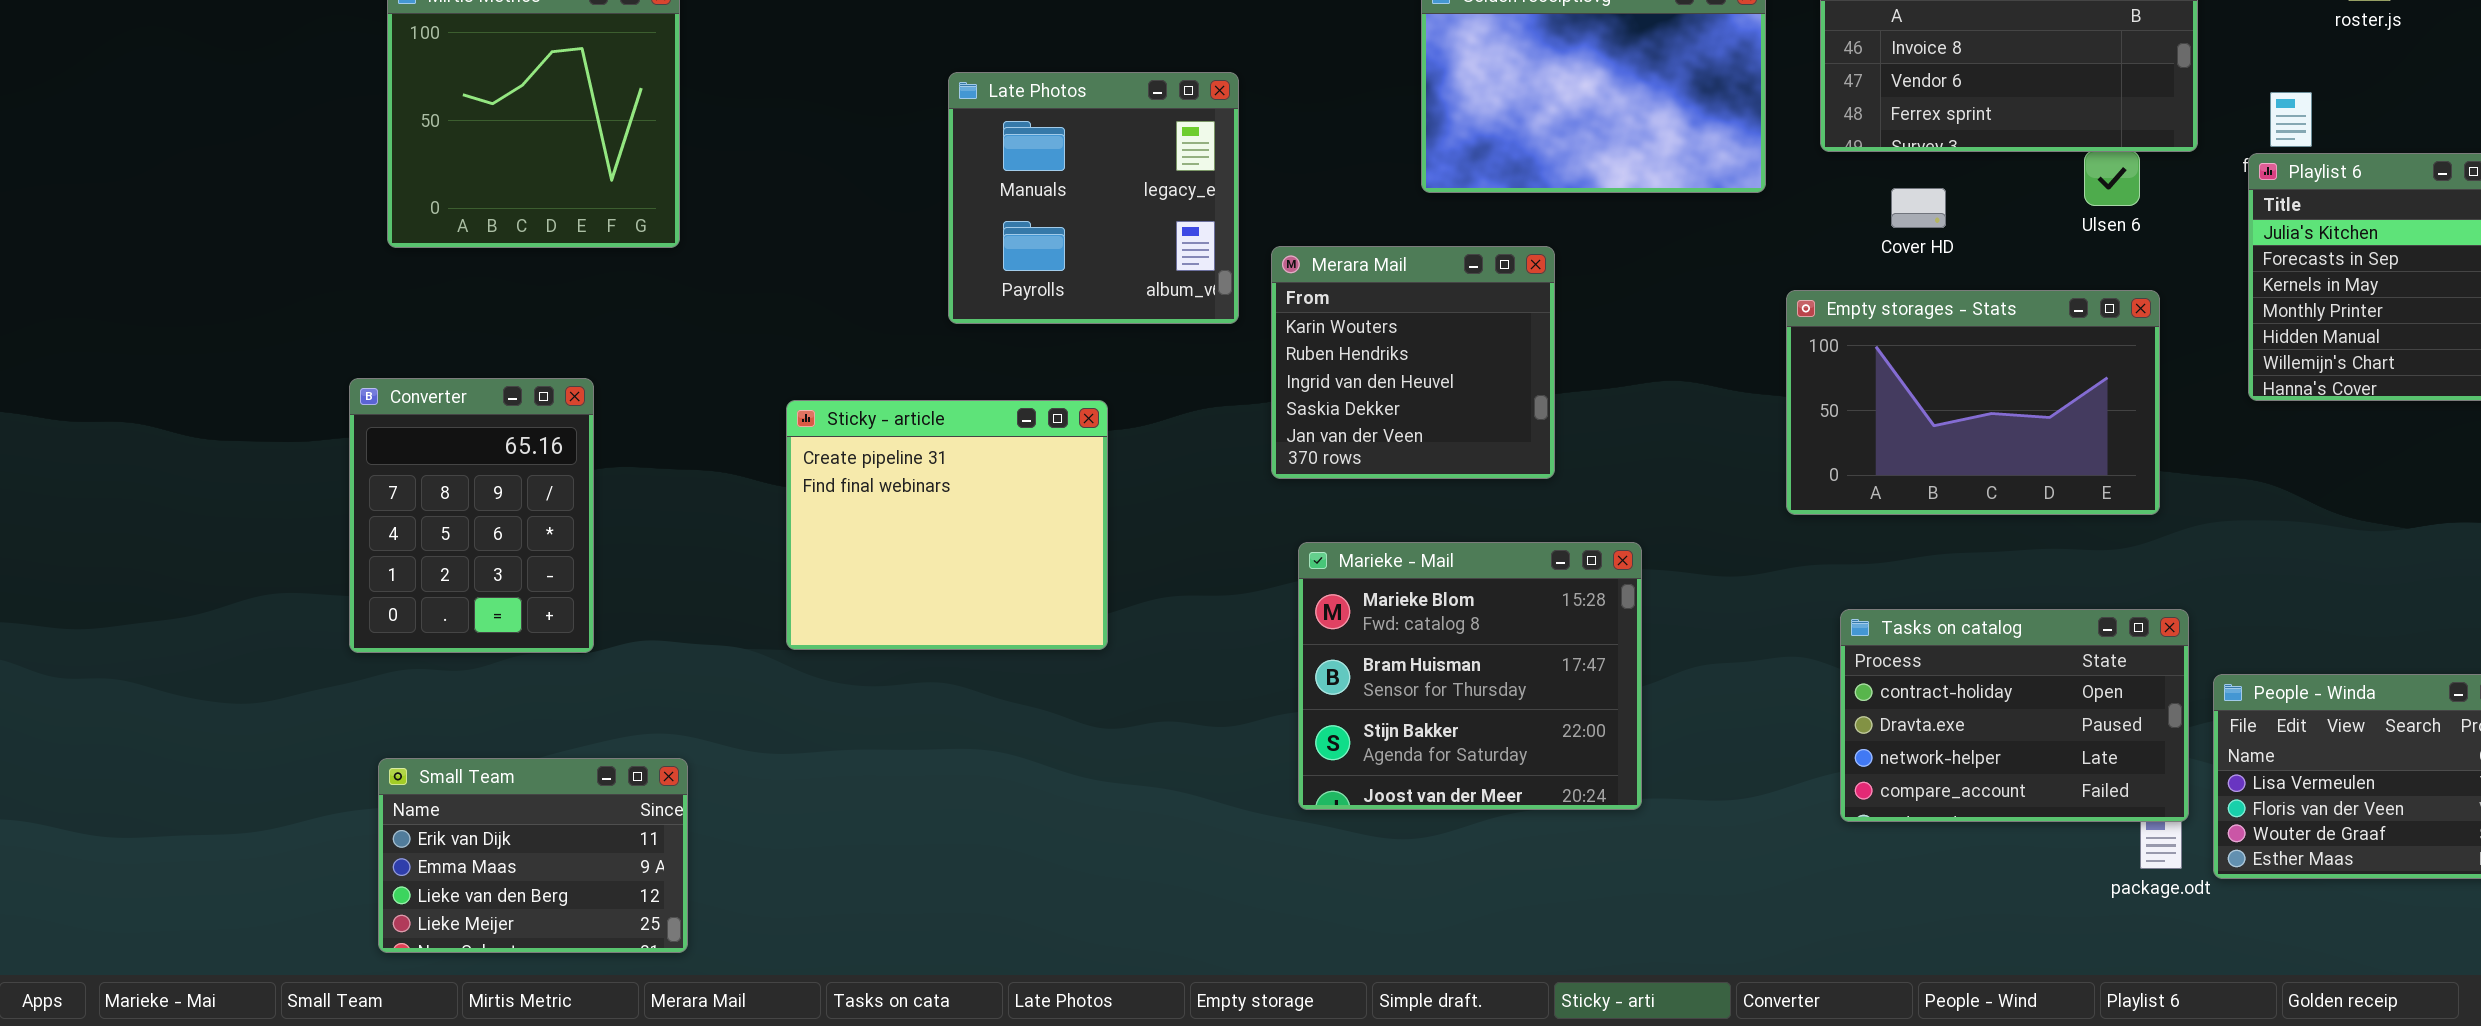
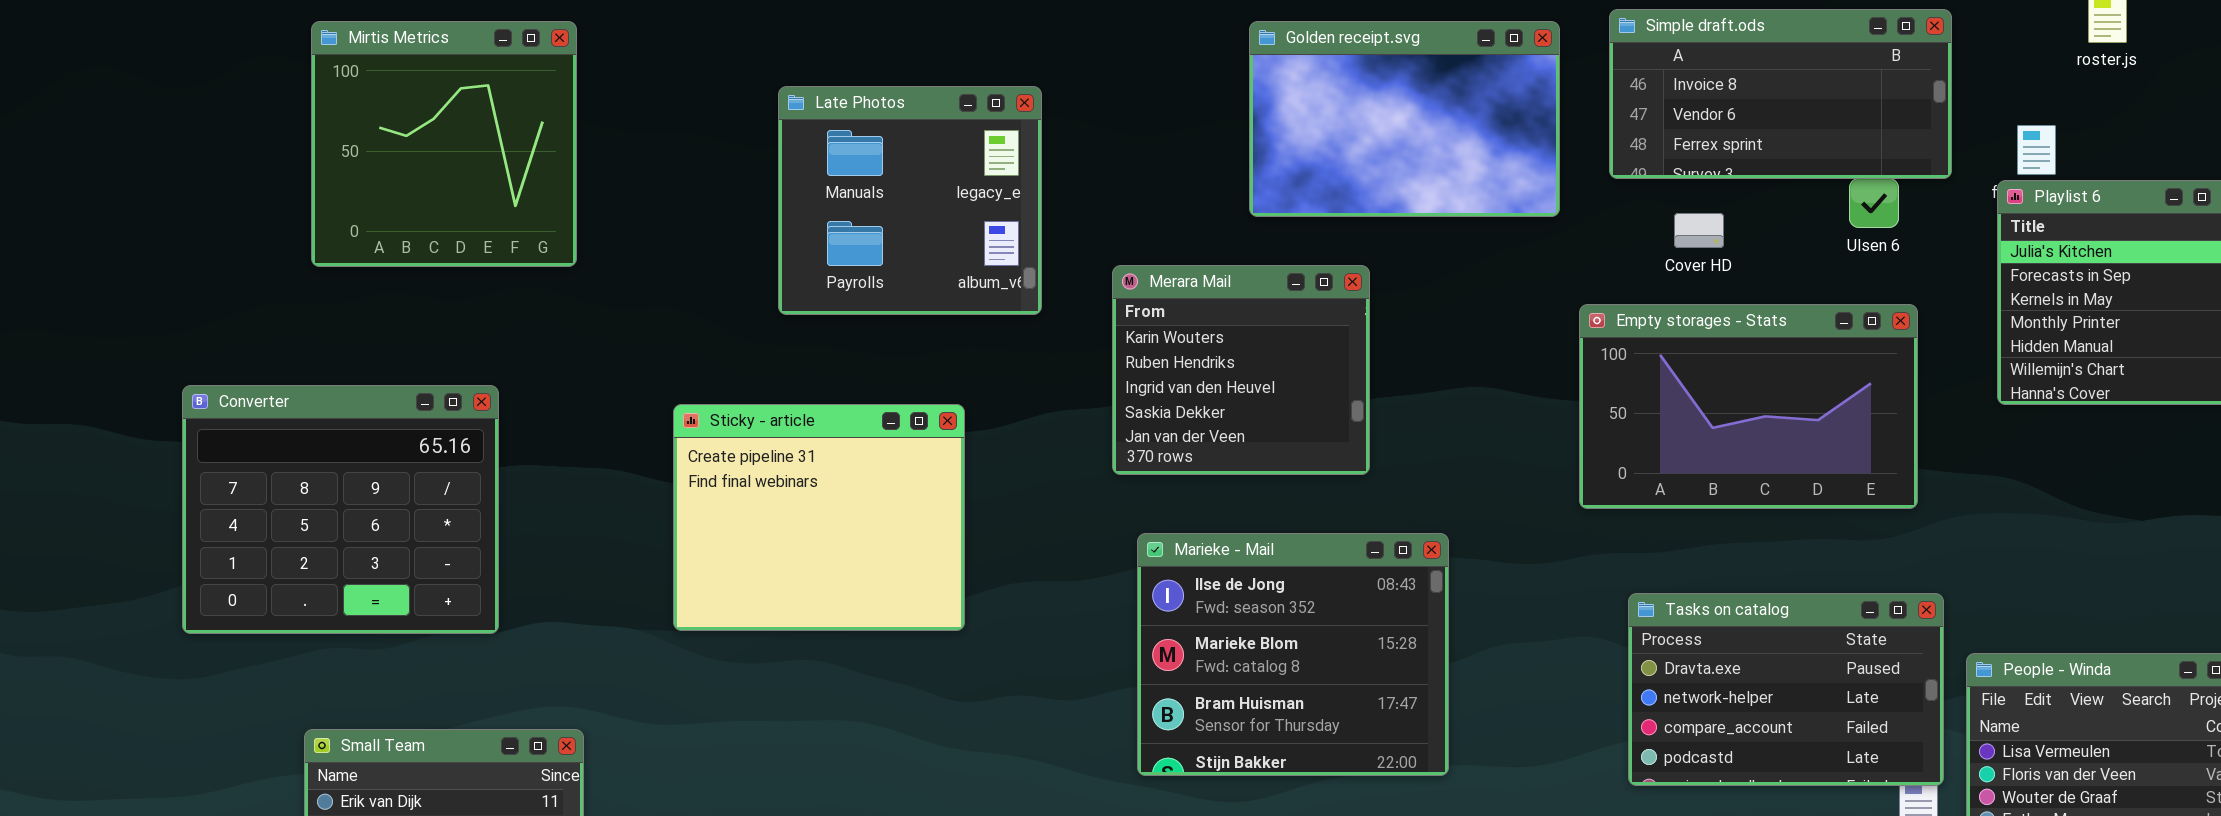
Late Photos: [948,72,1239,324] -> [778,86,1042,315], moved
Converter: [349,378,594,653] -> [182,385,499,634], resized
Marieke - Mail: [1298,542,1642,810] -> [1137,533,1449,776], scrolled up 1 row
Tasks on catalog: [1840,609,2189,822] -> [1628,593,1944,786], scrolled down 1 row

